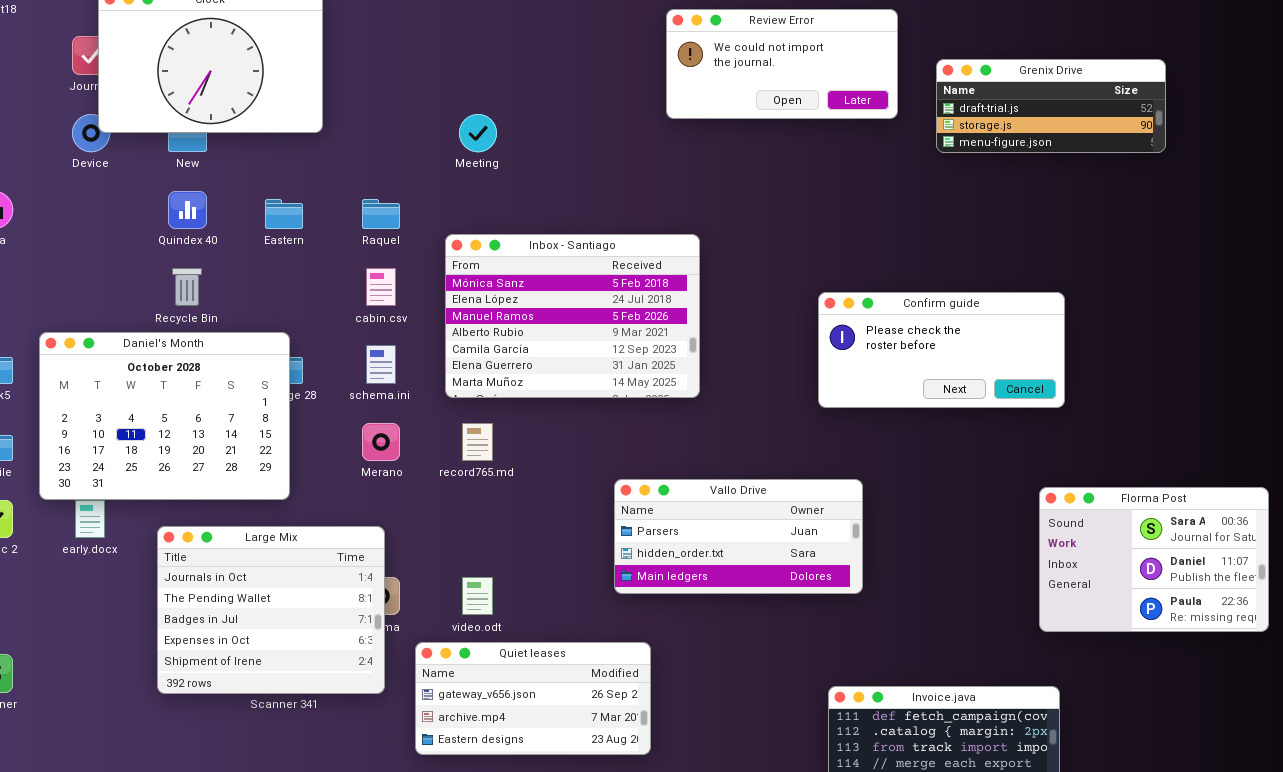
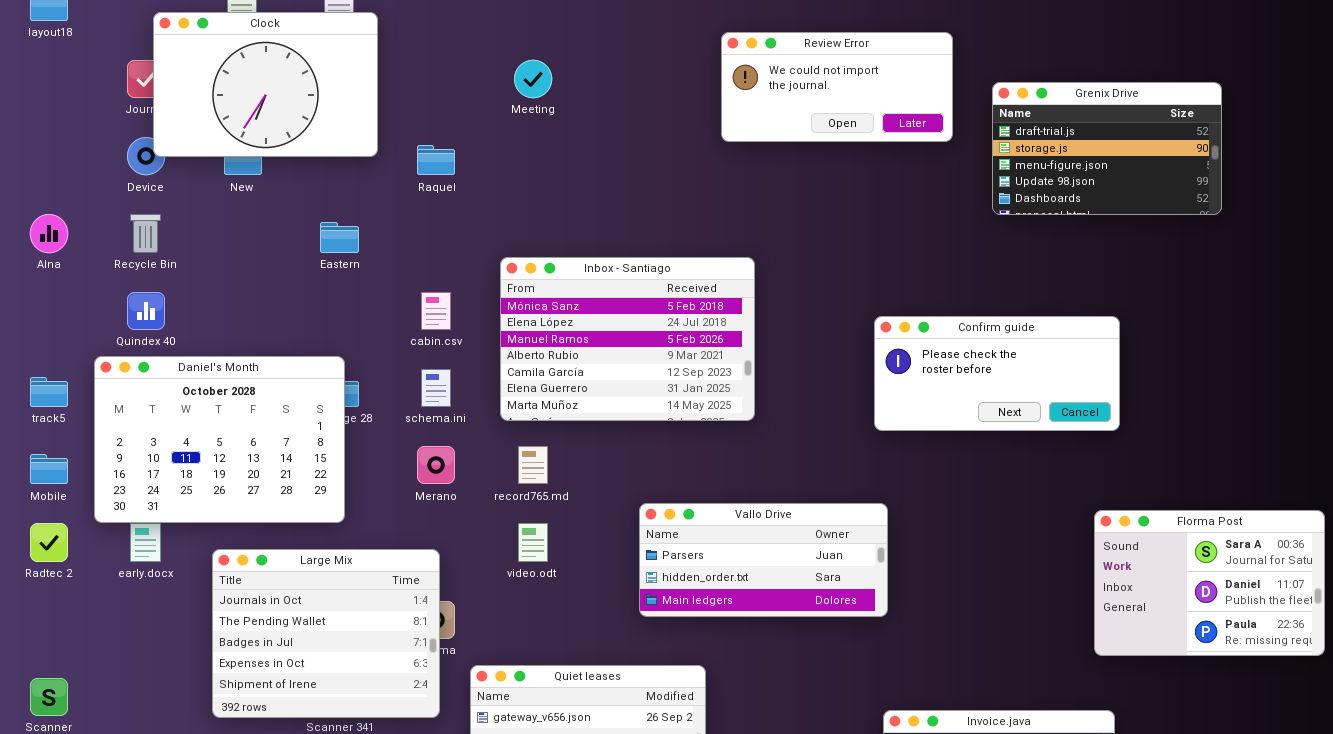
Grenix Drive: [936,59,1166,153] -> [992,82,1222,215], resized
Meeting: [459,114,497,152] -> [514,60,552,98], moved
Quindex 40: [168,191,207,229] -> [127,292,165,330], moved
Raquel: [362,199,400,229] -> [417,145,455,175], moved
Recycle Bin: [172,268,202,306] -> [130,214,161,253], moved
Vallo Drive: [614,479,863,594] -> [639,503,888,617], moved
video.odt: [462,577,493,615] -> [518,523,548,562], moved

